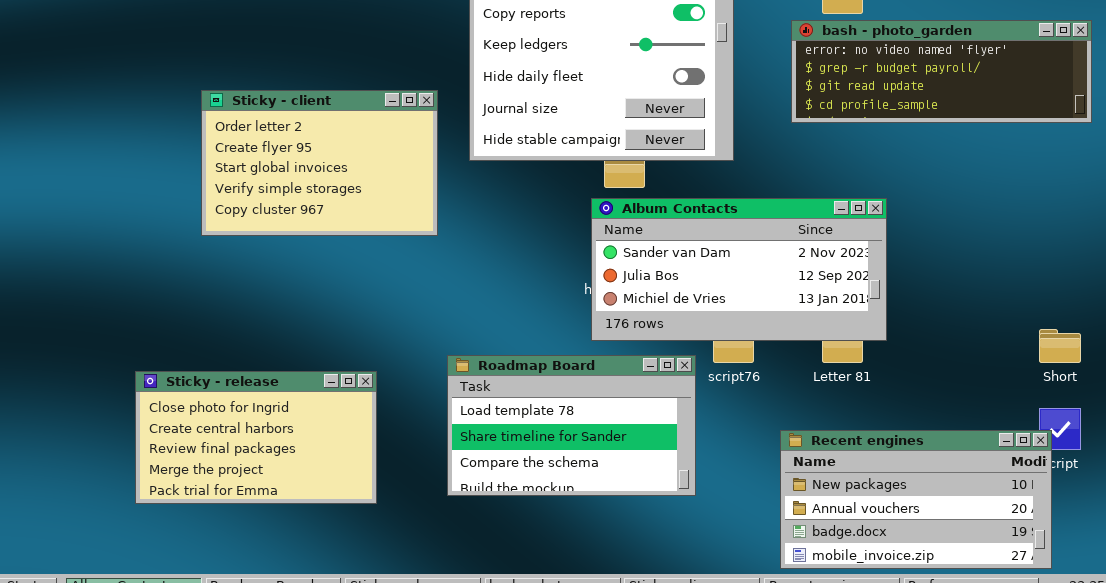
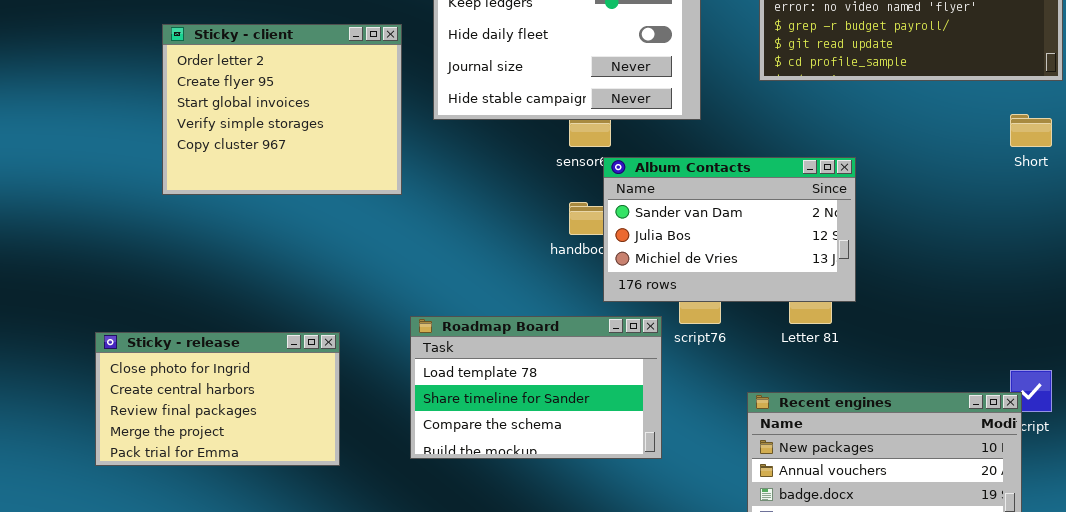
Sticky - client: [201,90,438,236] -> [162,24,402,195], resized
Album Contacts: [591,198,887,341] -> [603,157,856,302], resized
Short: [1039,329,1081,363] -> [1010,114,1052,147], moved

